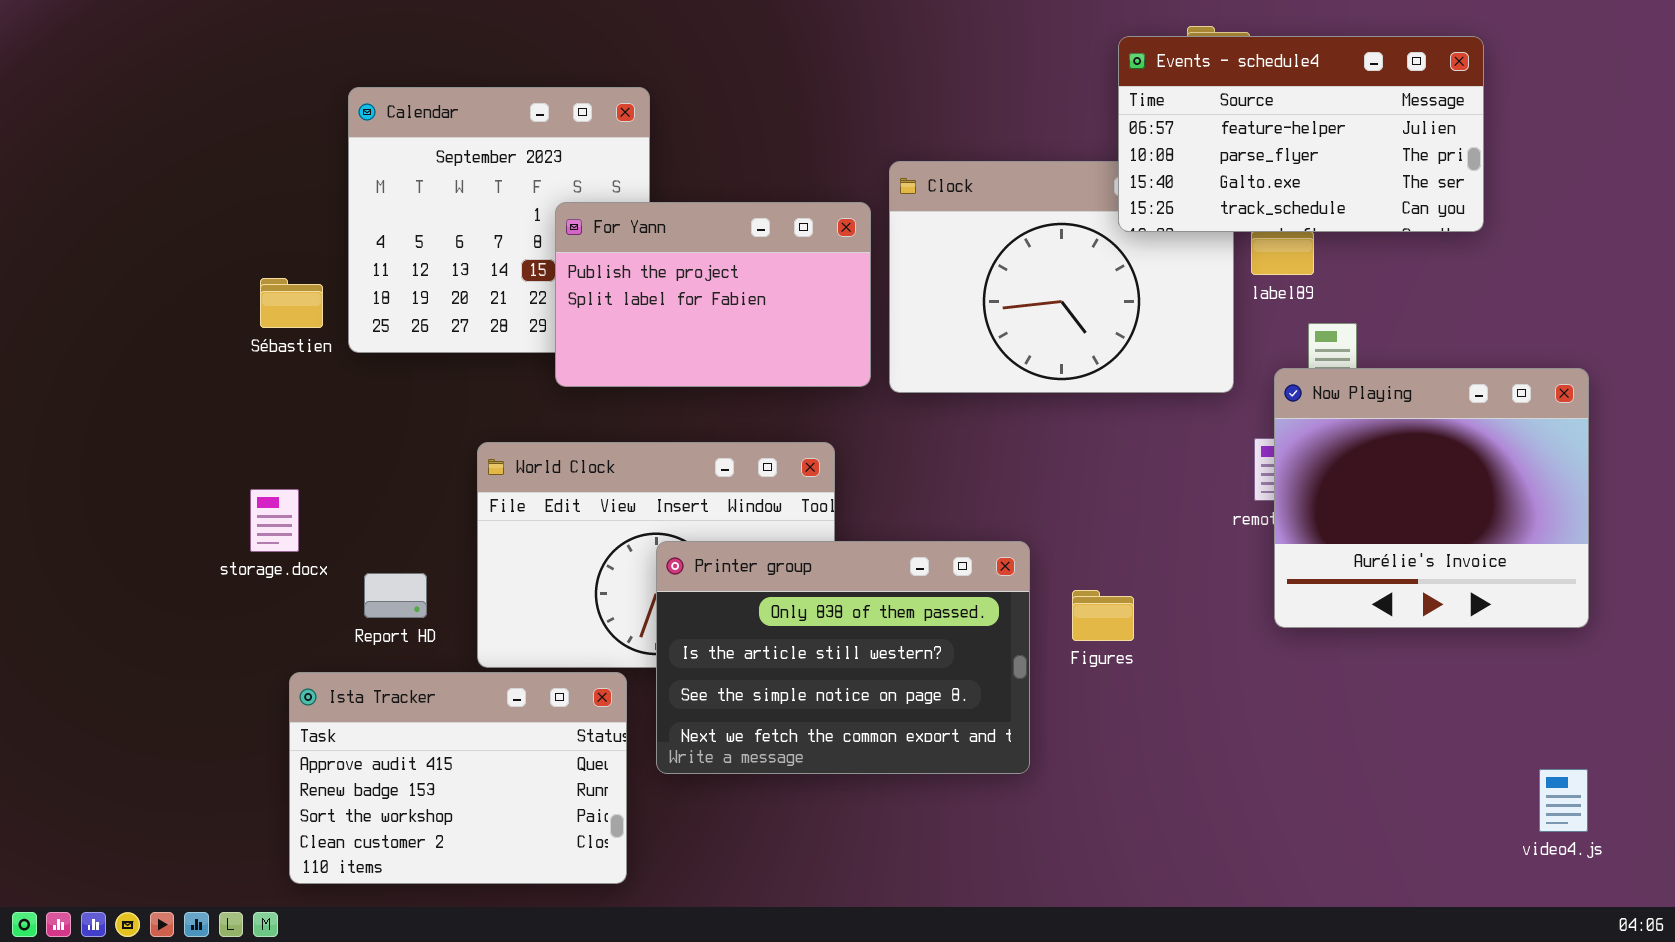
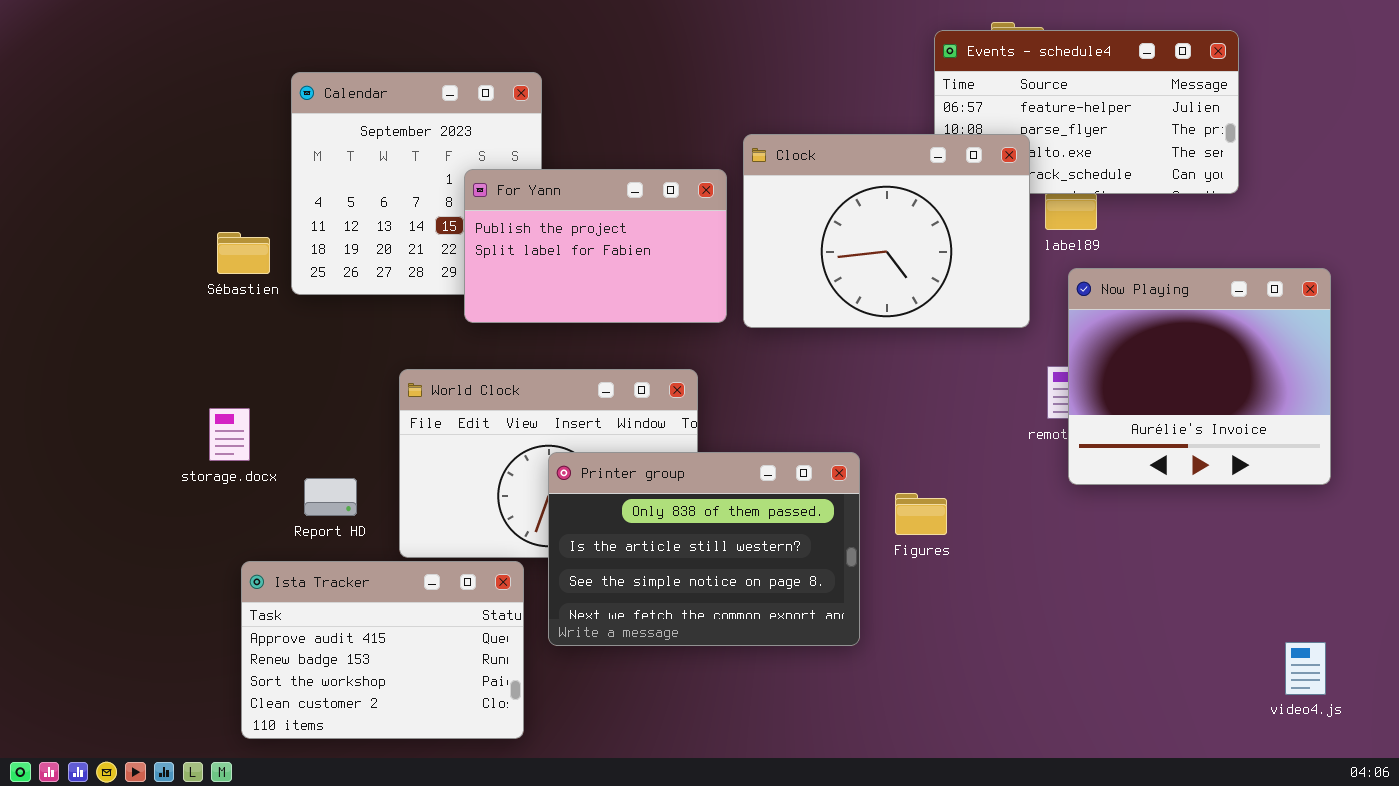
Clock: [889,161,1234,393] -> [743,134,1030,328], raised
Now Playing: [1274,368,1589,628] -> [1068,268,1331,485], moved

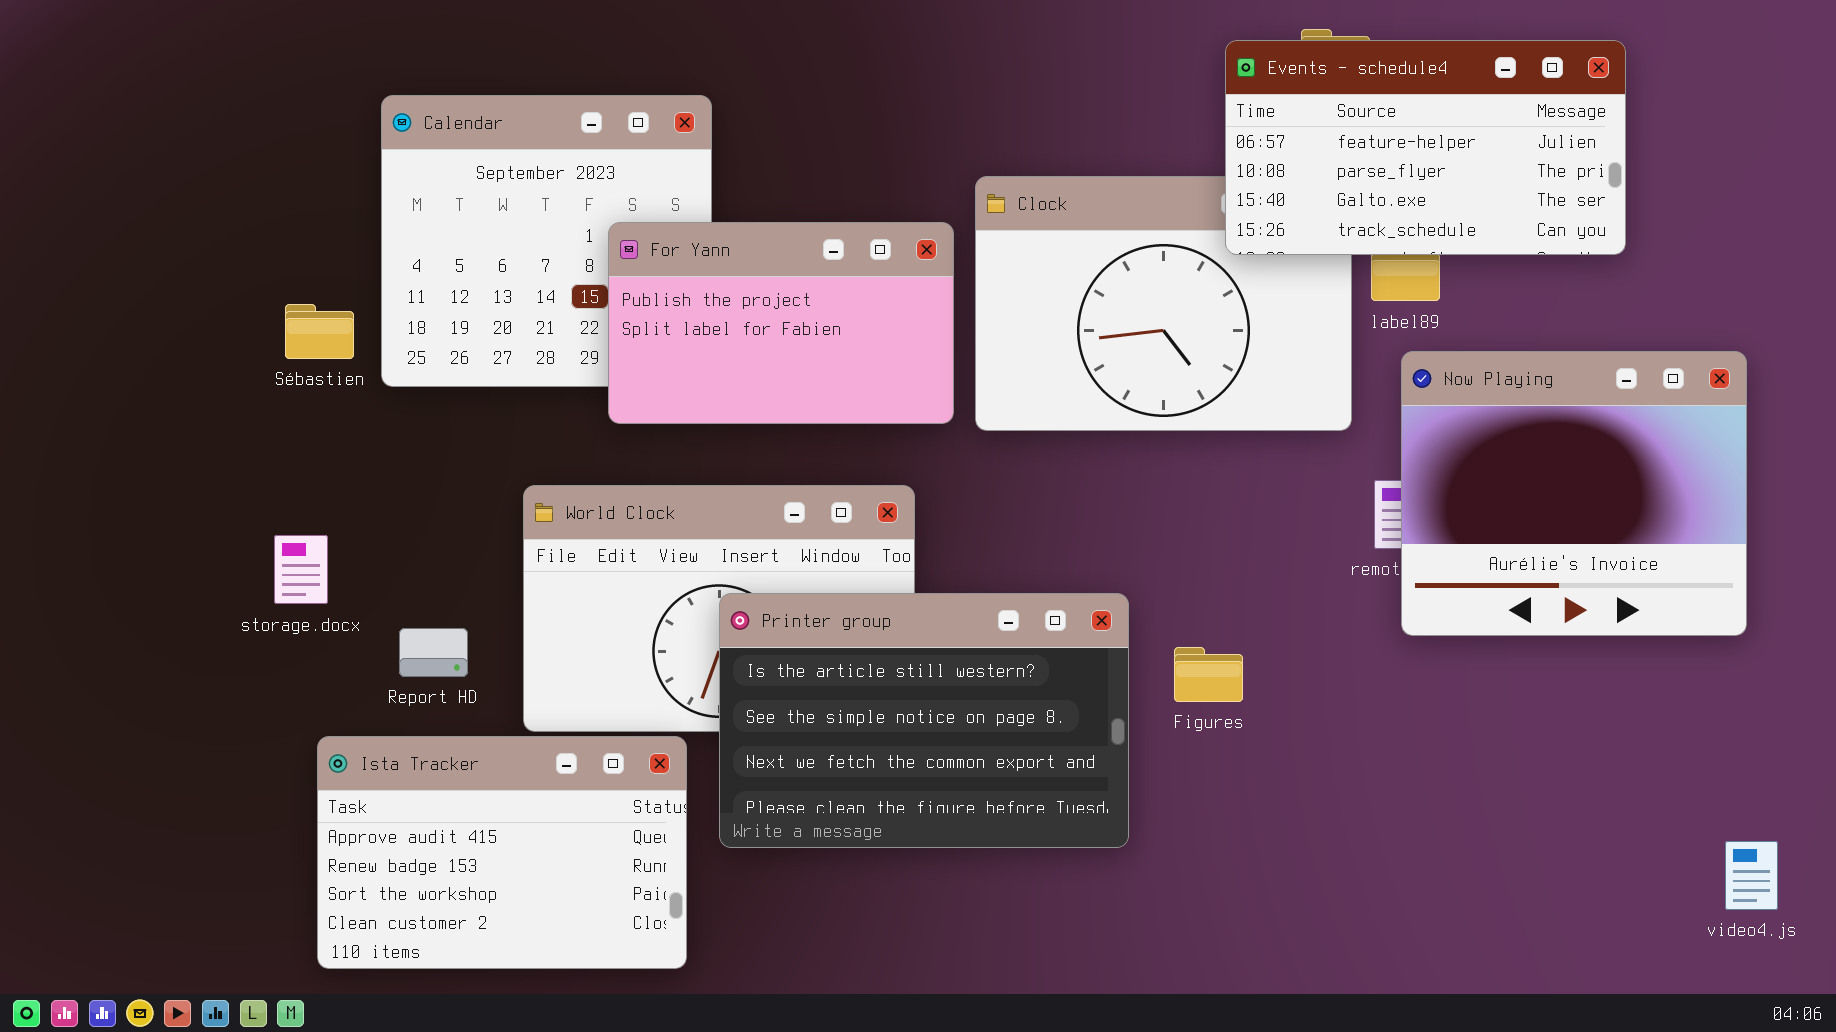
Events - schedule4: [934,30,1239,194] -> [1225,40,1626,255], raised
Printer group: [548,452,860,646] -> [719,593,1129,848], scrolled down 1 row
video4.js: [1285,642,1326,695] -> [1725,841,1778,910], moved

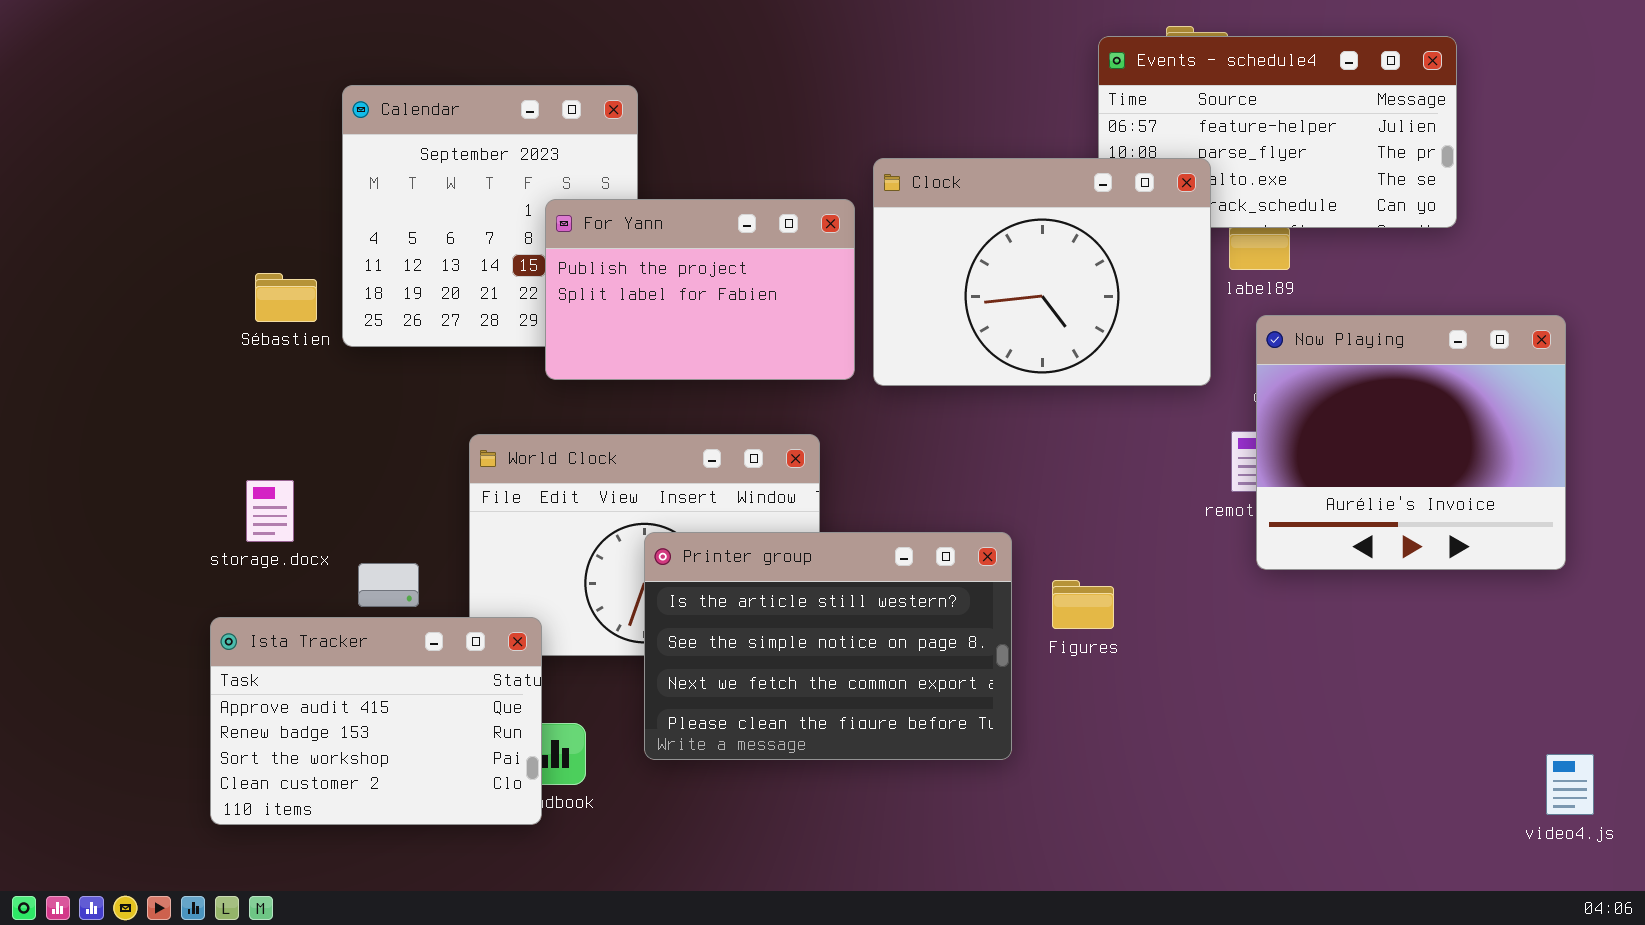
Clock: [975,176,1352,431] -> [873,158,1211,386], raised
Ista Tracker: [317,736,687,969] -> [210,617,542,825], moved

